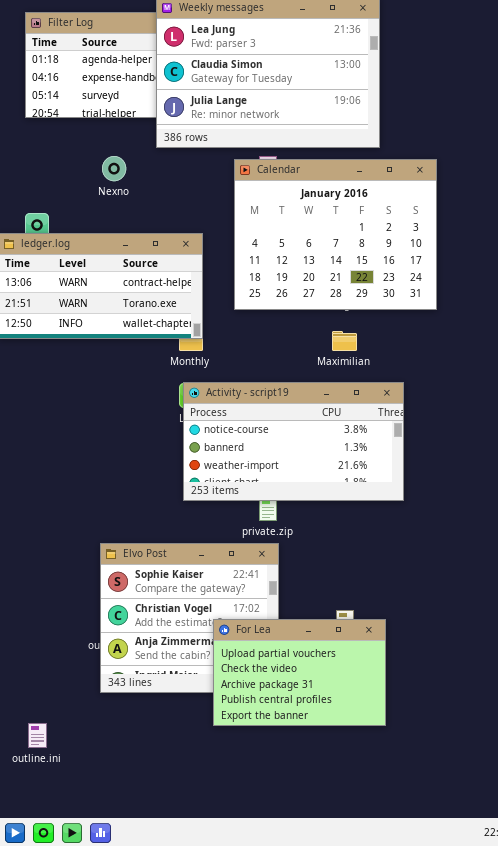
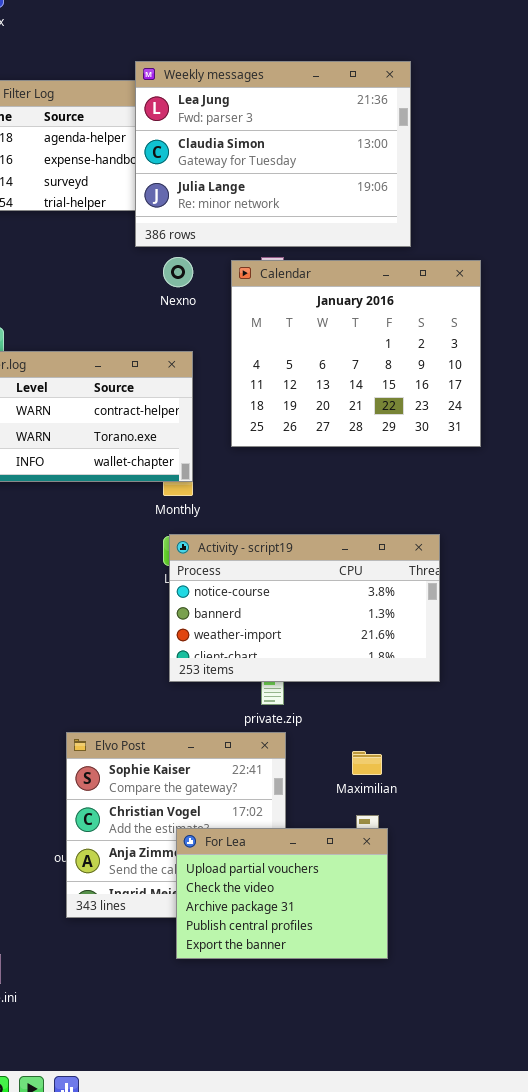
Nexno: [102,156,126,181] -> [163,257,193,287], moved
Maximilian: [332,331,357,351] -> [352,751,382,775], moved
For Lea: [213,619,386,726] -> [176,828,388,959], moved

